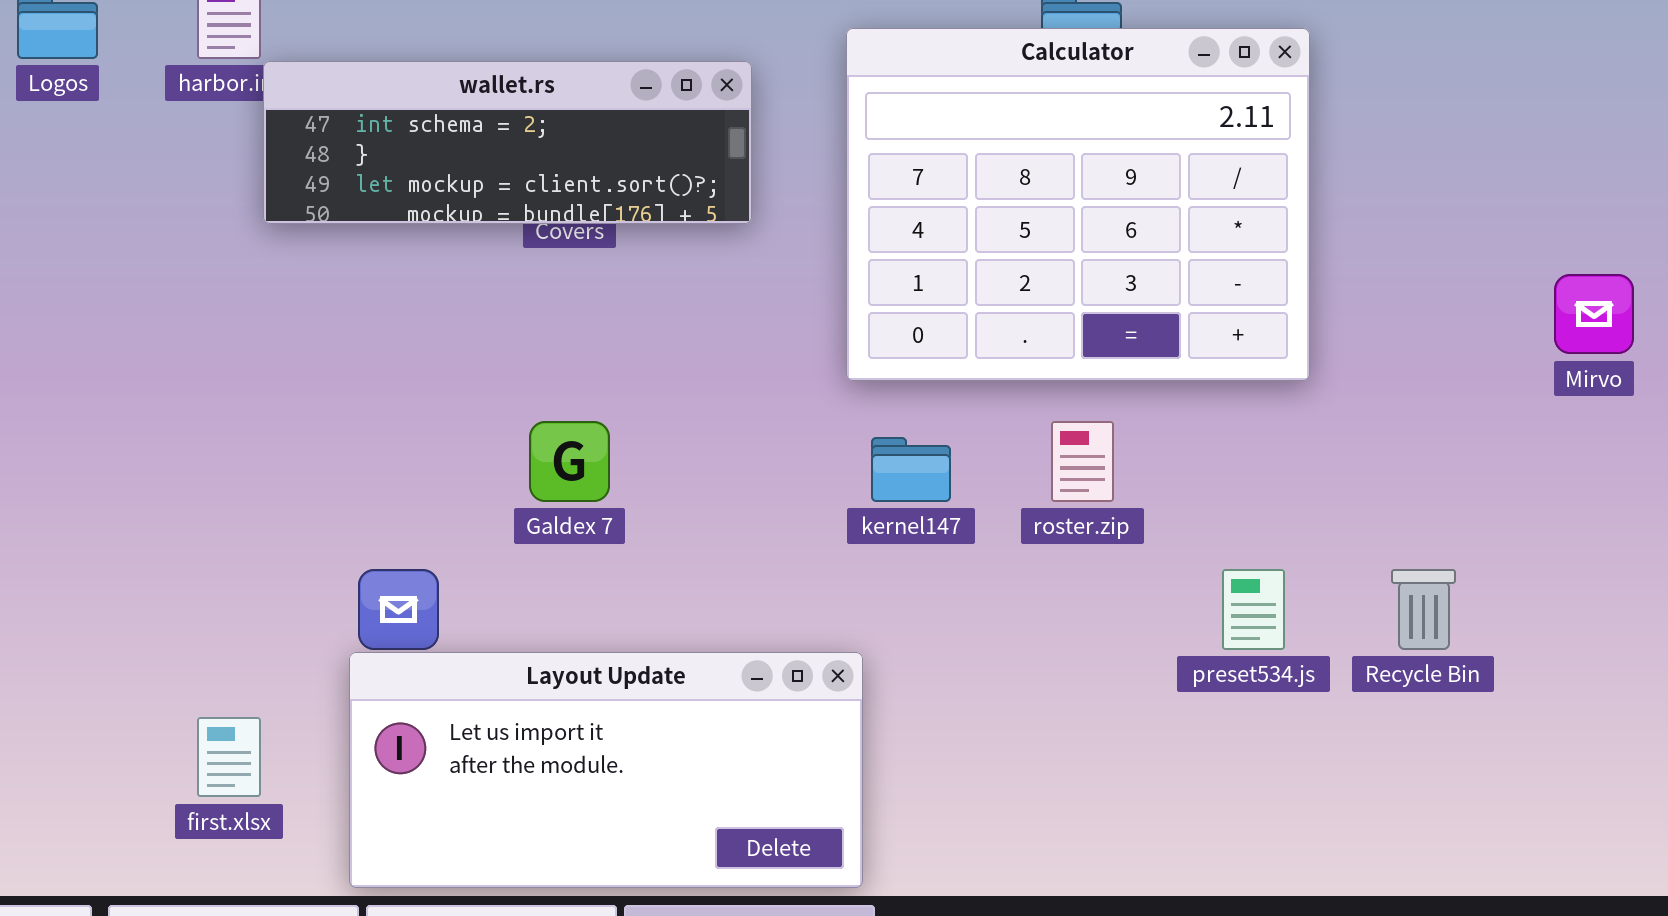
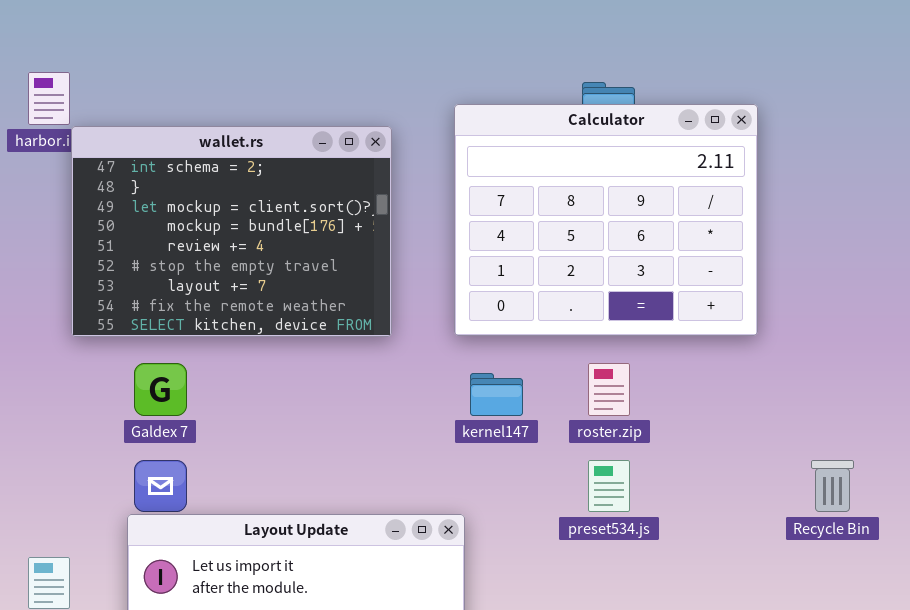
wallet.rs: [263,61,752,224] -> [71,126,392,337], resized
Galdex 7: [529,421,610,502] -> [134,363,187,416], moved
preset534.js: [1222,569,1285,650] -> [588,460,630,512], moved

